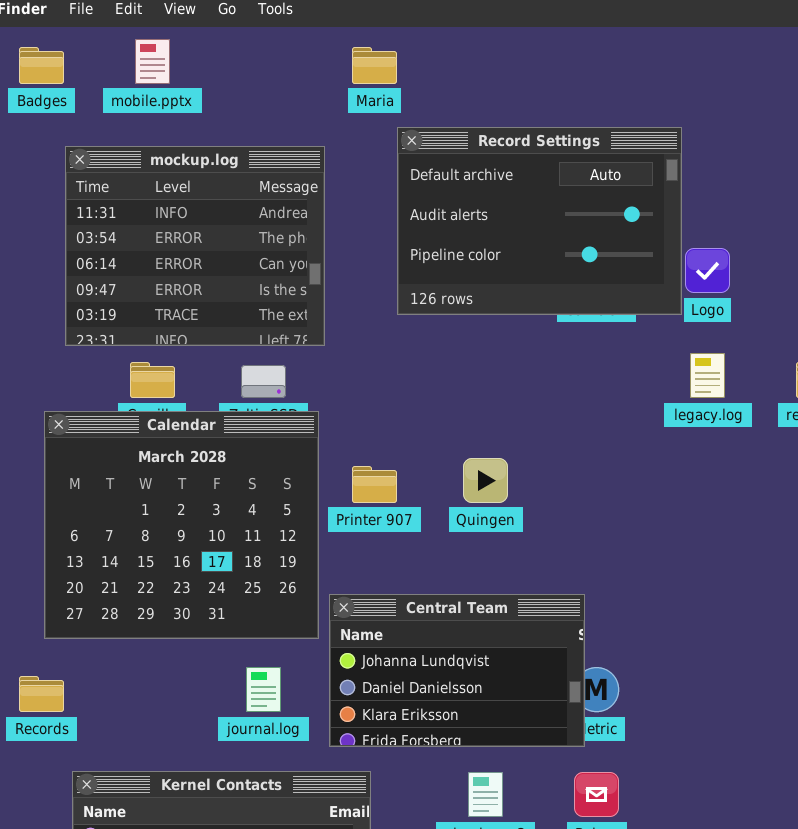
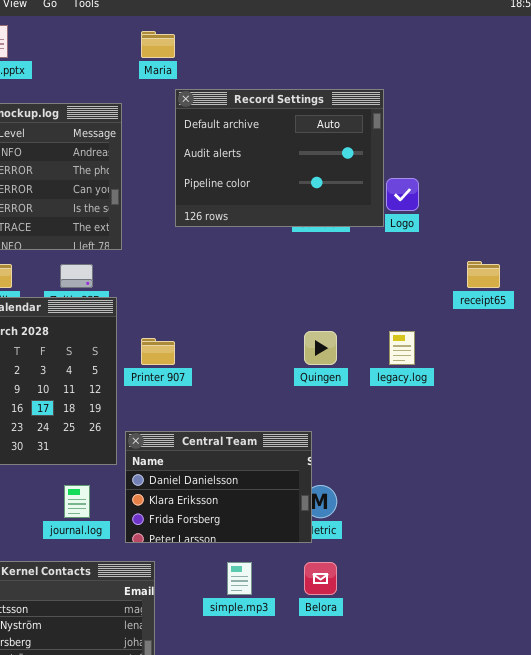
legacy.log: [690,353,725,398] -> [389,331,415,365], moved
Quingen: [463,458,508,503] -> [304,331,337,365], moved
Central Team: [329,594,585,747] -> [125,431,312,543], scrolled down 1 row

